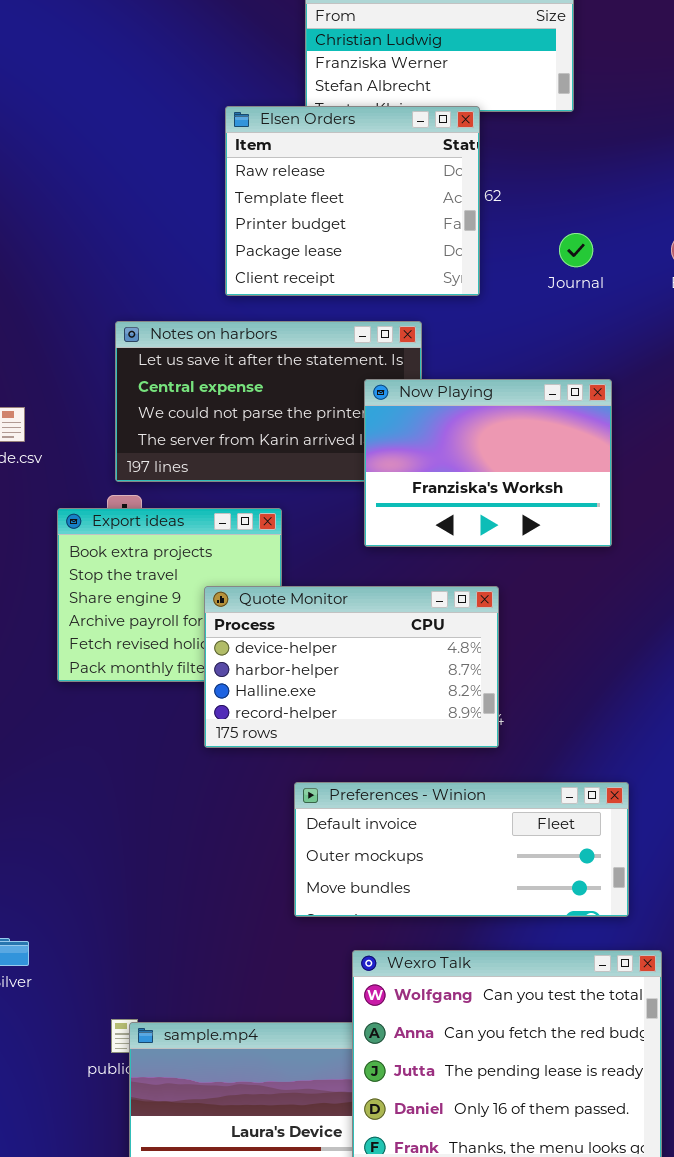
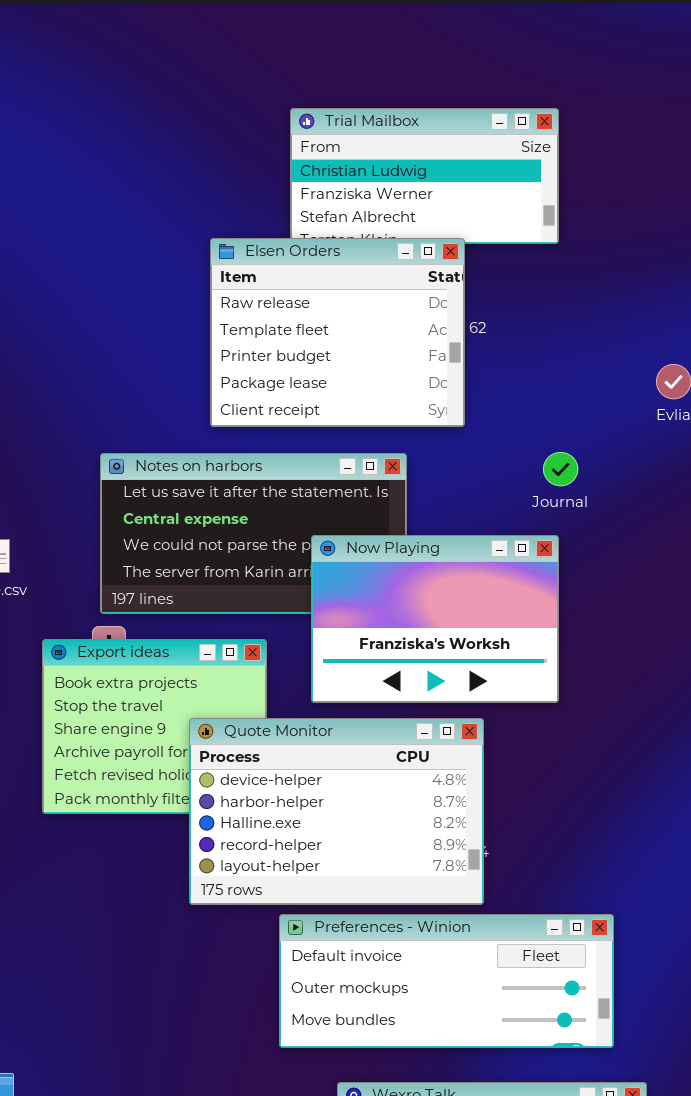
Journal: [559,233,593,267] -> [543,452,578,486], moved
Now Playing: [364,379,612,547] -> [311,535,559,703], moved
Quote Monitor: [204,586,499,748] -> [189,718,484,905], resized

